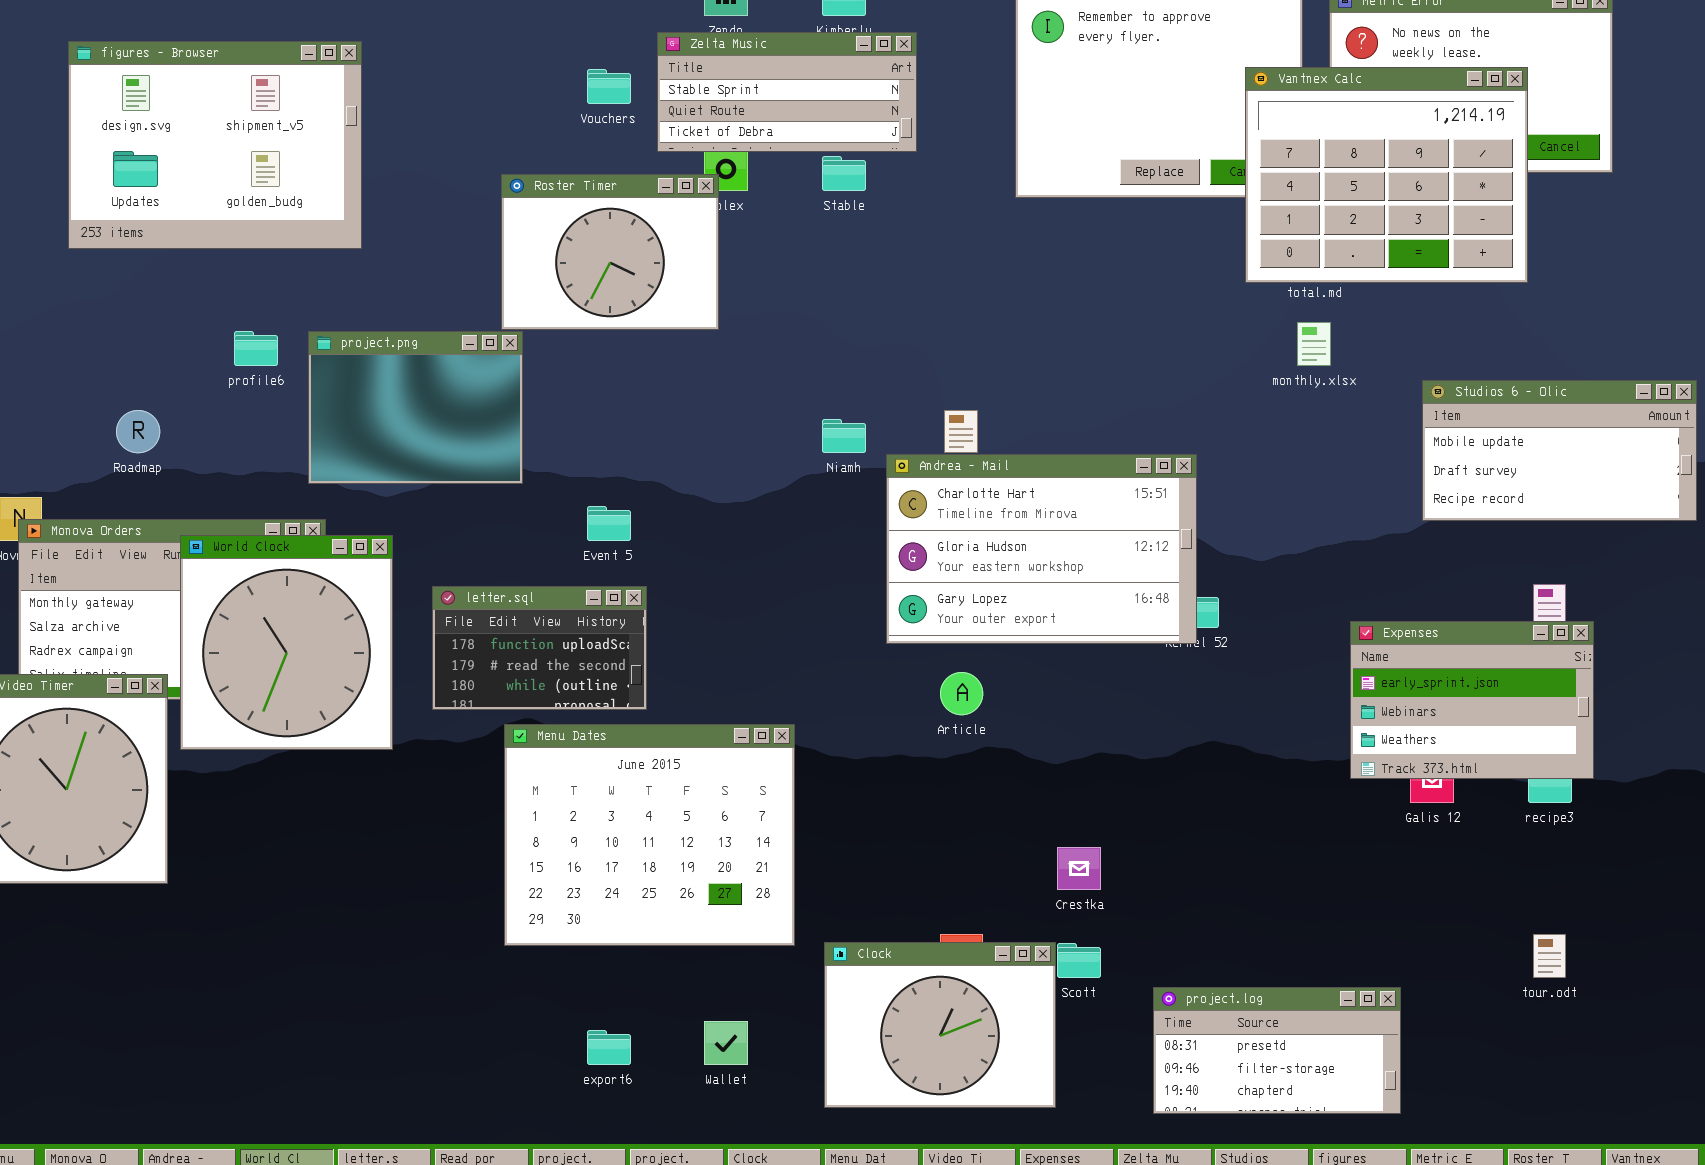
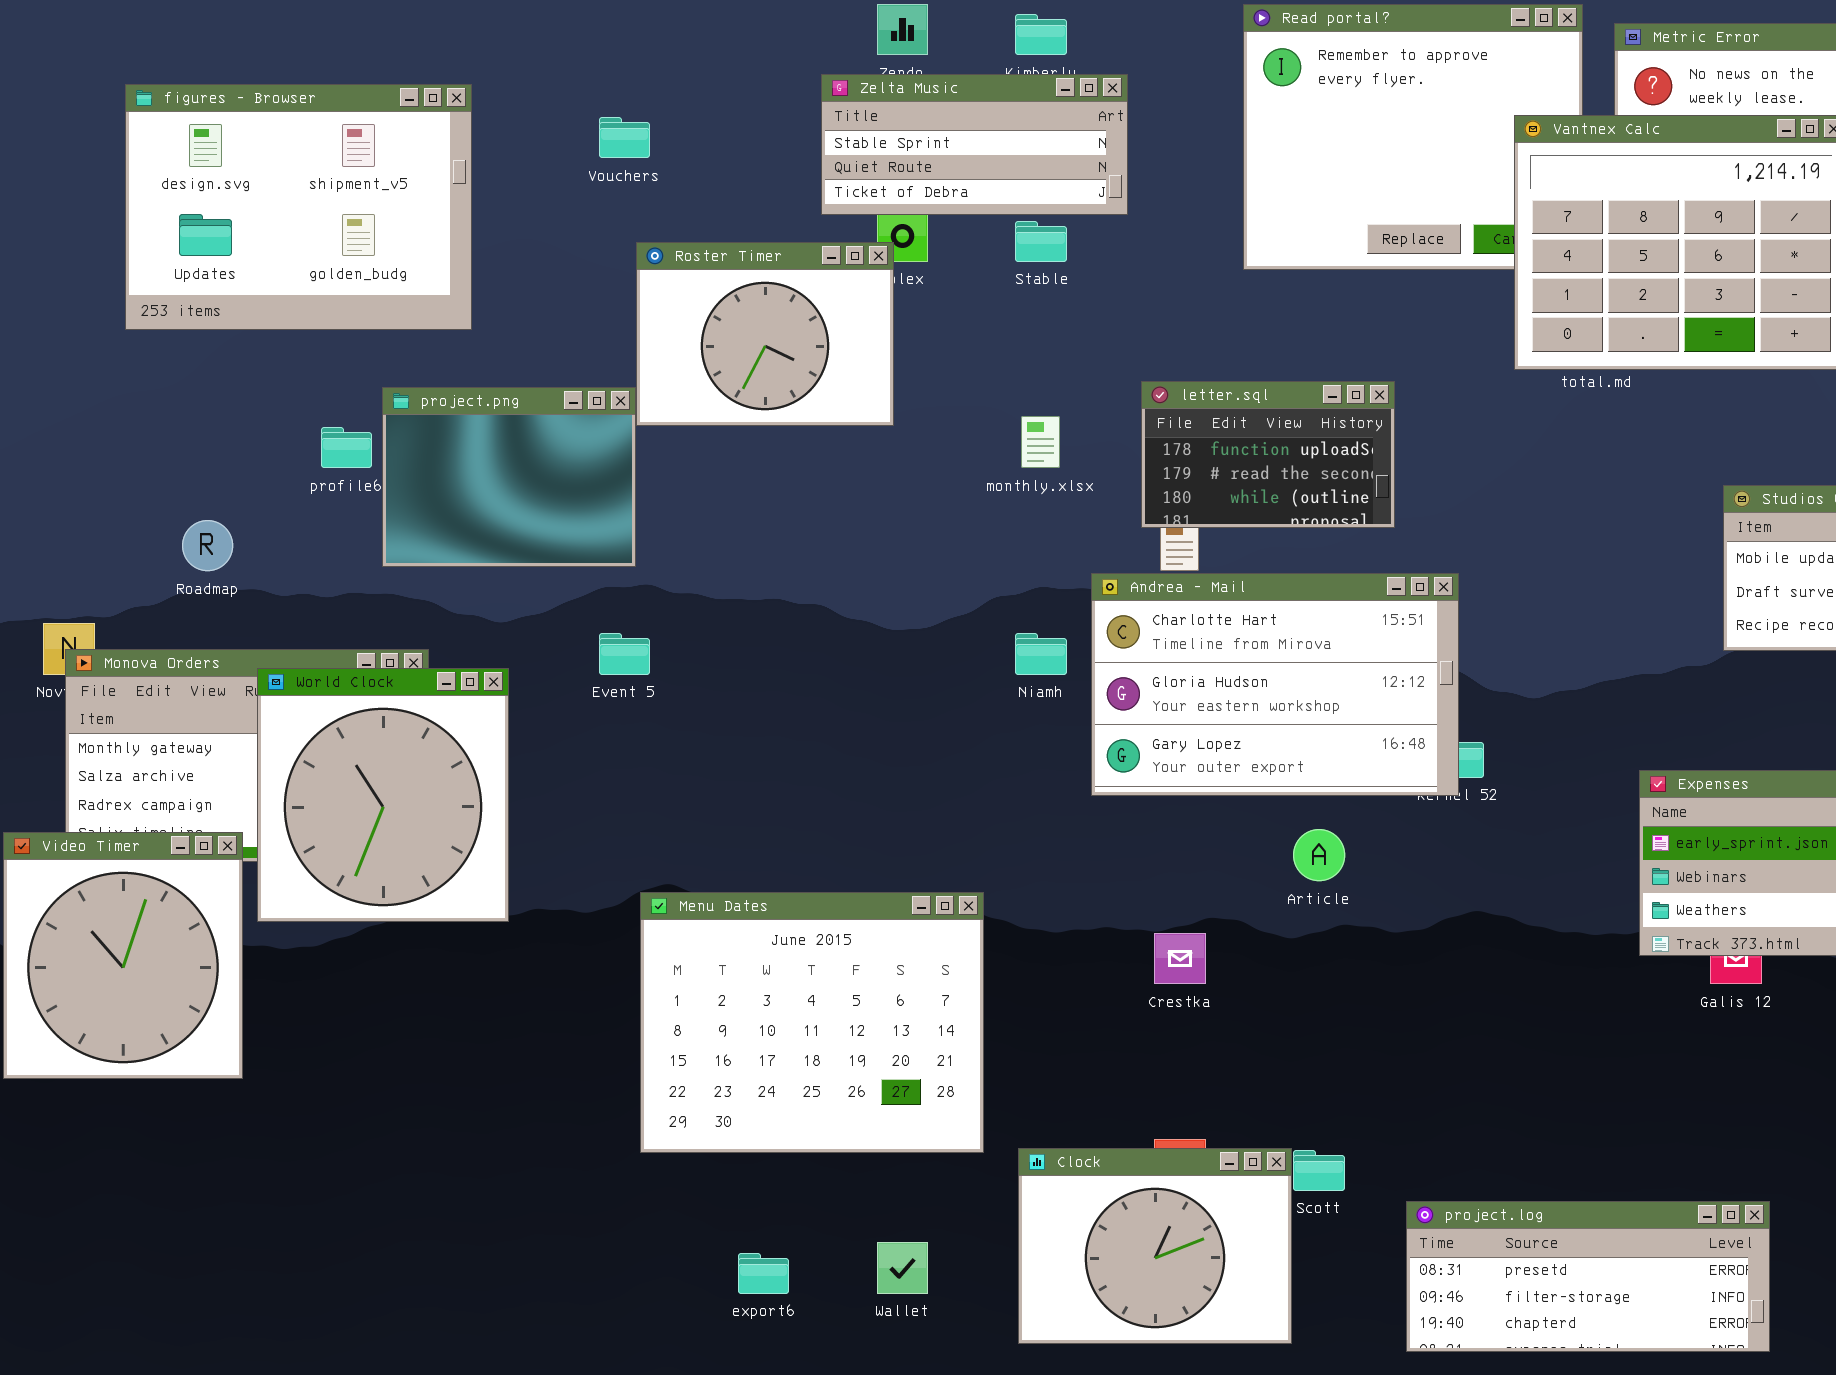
Vouchers: [587,69,631,104] -> [599,117,650,158], moved
monthly.xlsx: [1297,322,1331,366] -> [1021,416,1060,468], moved
project.png: [308,331,523,484] -> [382,387,636,567], moved
Niamh: [822,419,866,453] -> [1015,633,1067,675], moved
Event 5: [587,506,631,541] -> [599,633,650,675], moved
letter.sql: [432,586,647,710] -> [1141,381,1395,528], moved
Article: [940,672,983,715] -> [1293,829,1345,881], moved
Crestka: [1057,847,1101,890] -> [1154,933,1206,984], moved
project.log: [1153,987,1401,1114] -> [1406,1201,1770,1352], resized

